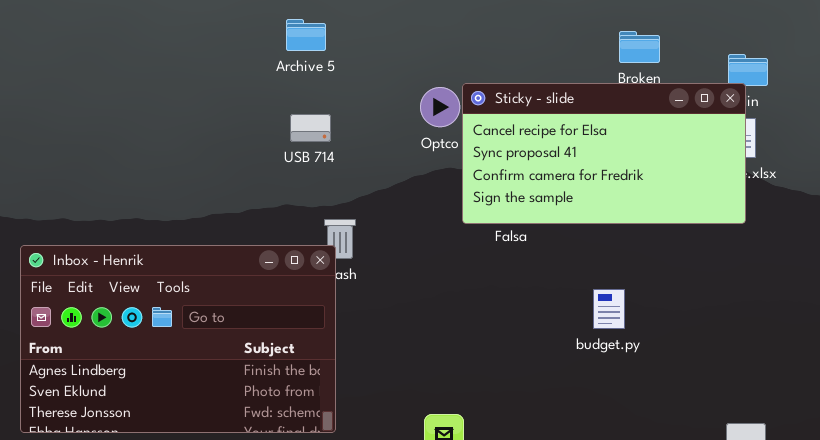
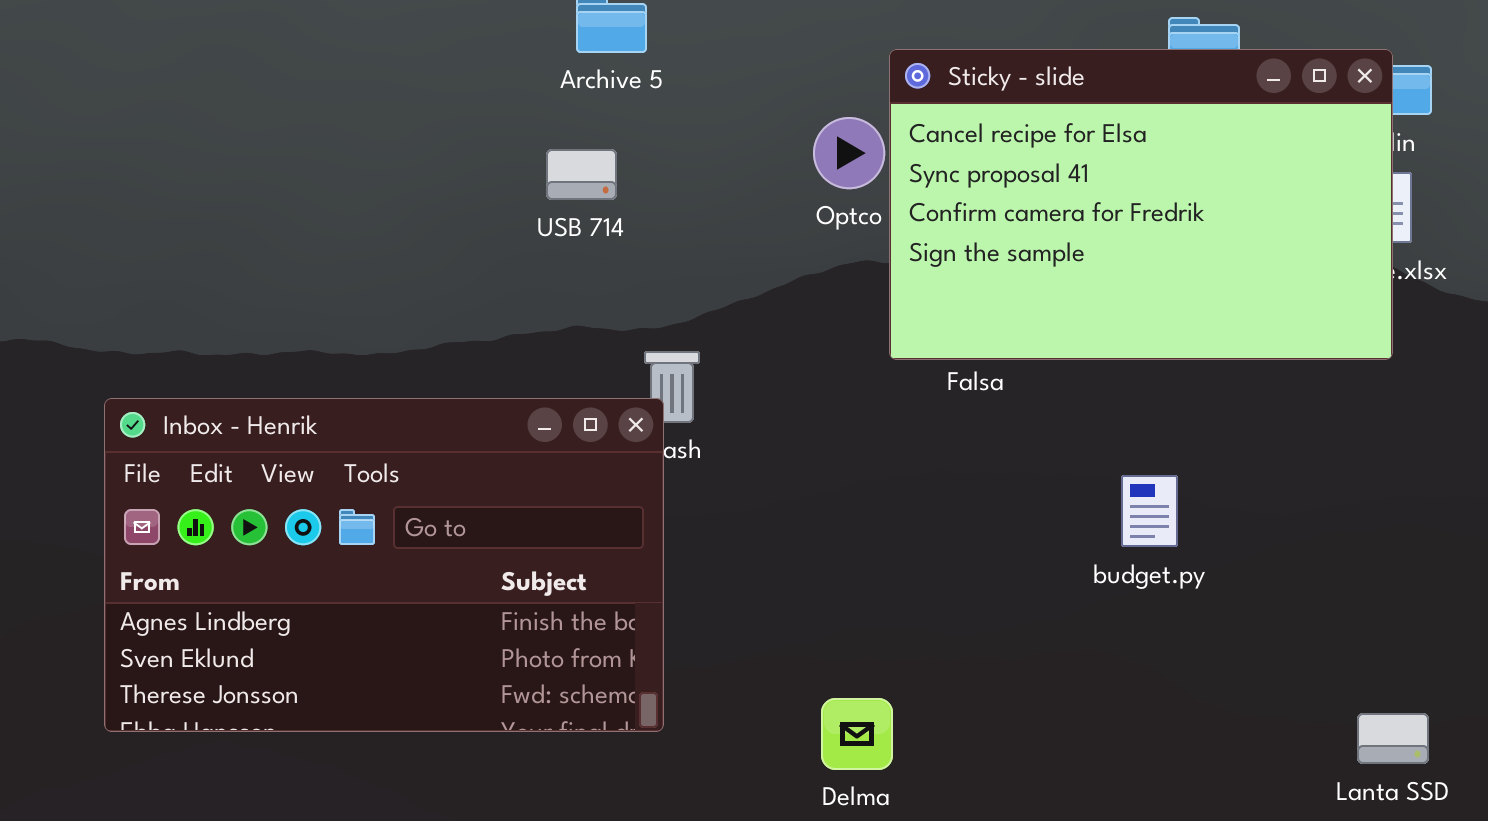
Sticky - slide: [462,83,746,224] -> [889,49,1393,360], resized
USB 714: [290,114,331,142] -> [546,149,617,200], moved

